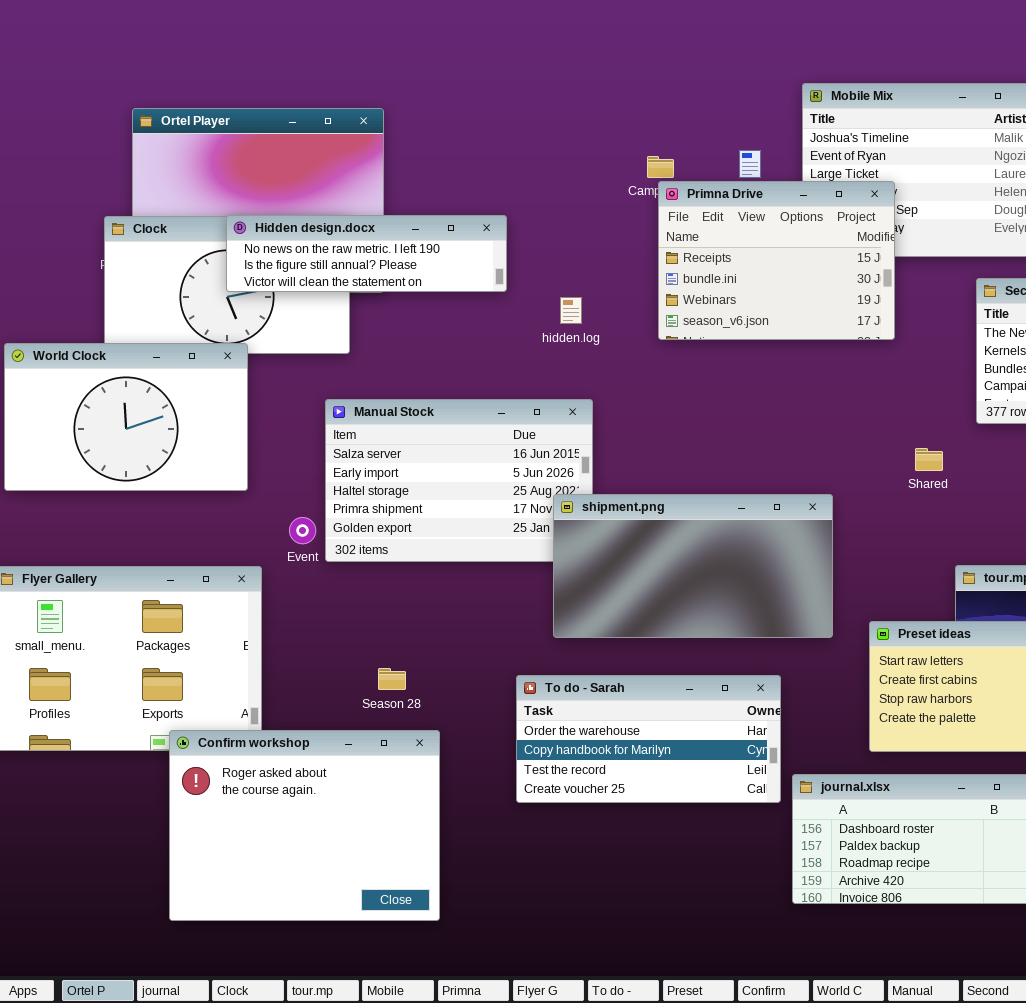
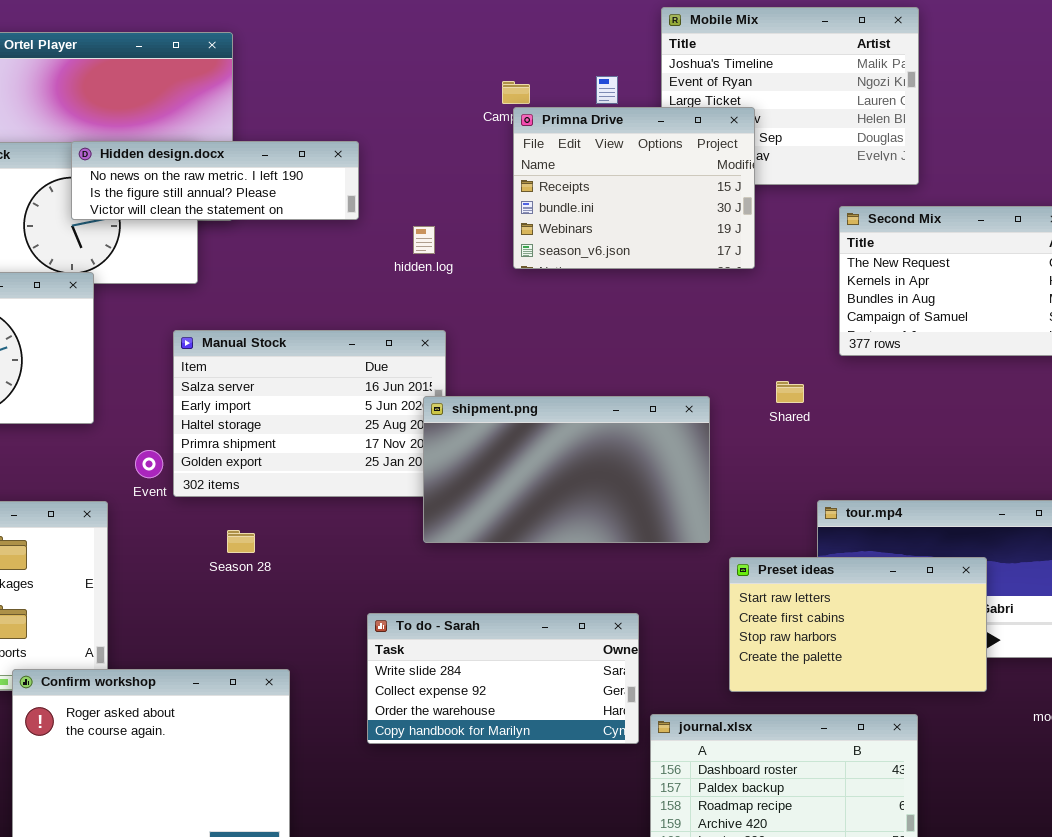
shipment.png: [553,494,833,638] -> [423,396,710,543], moved
Season 28: [378,668,406,690] -> [227,530,255,553], moved
To do - Sarah: [516,675,781,803] -> [367,613,639,744], scrolled up 2 rows

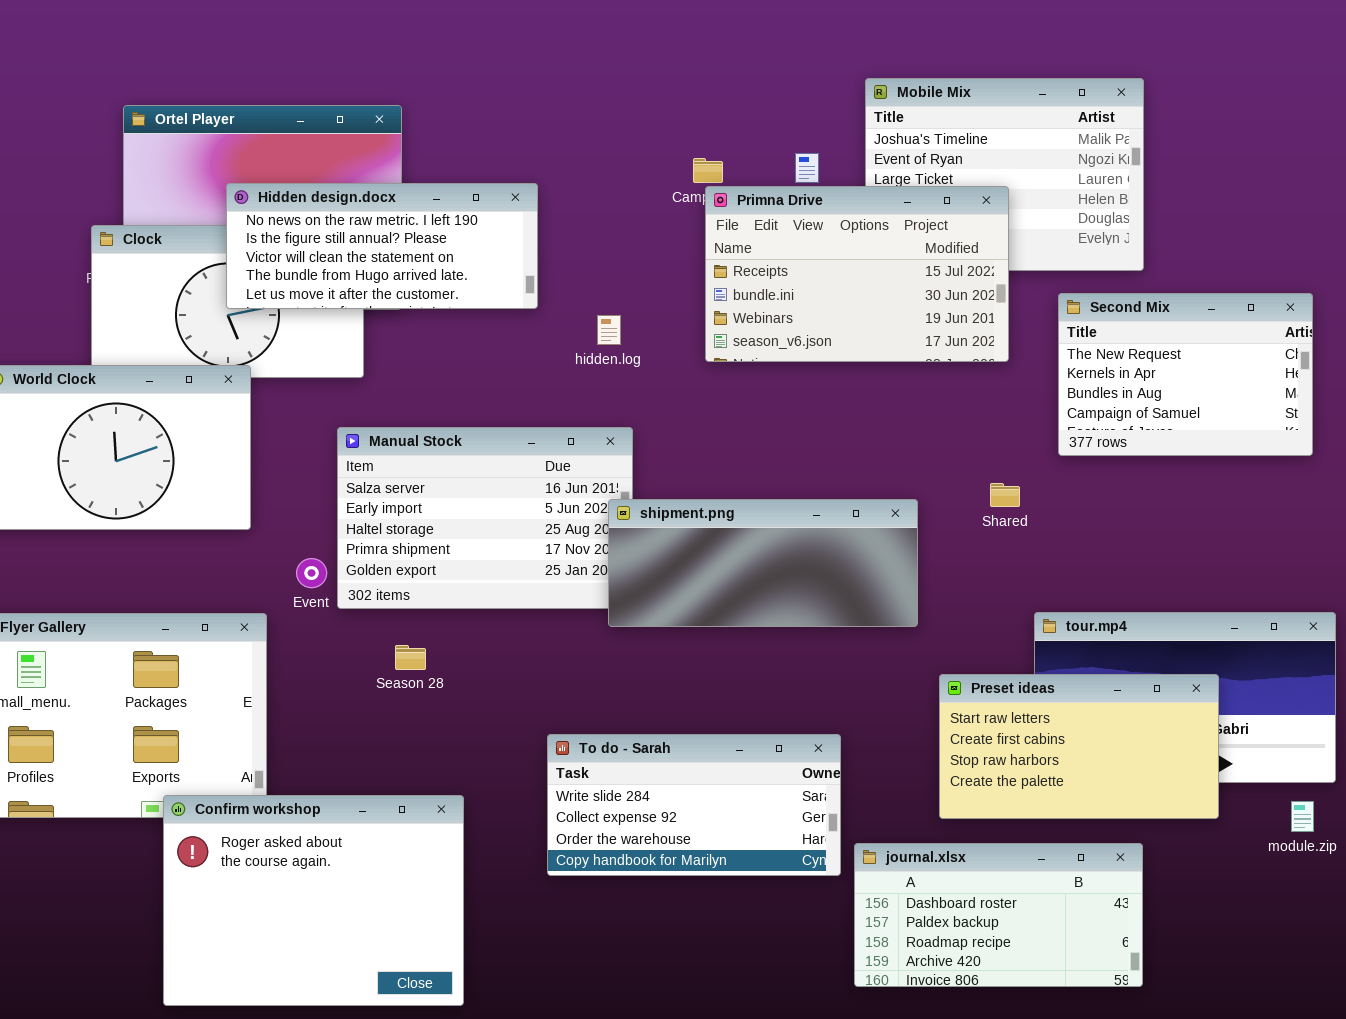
Primna Drive: [513,107,755,269] -> [705,186,1009,362], resized
Hidden design.docx: [71,141,359,220] -> [226,183,538,309], resized
shipment.png: [423,396,710,543] -> [608,499,918,627], resized

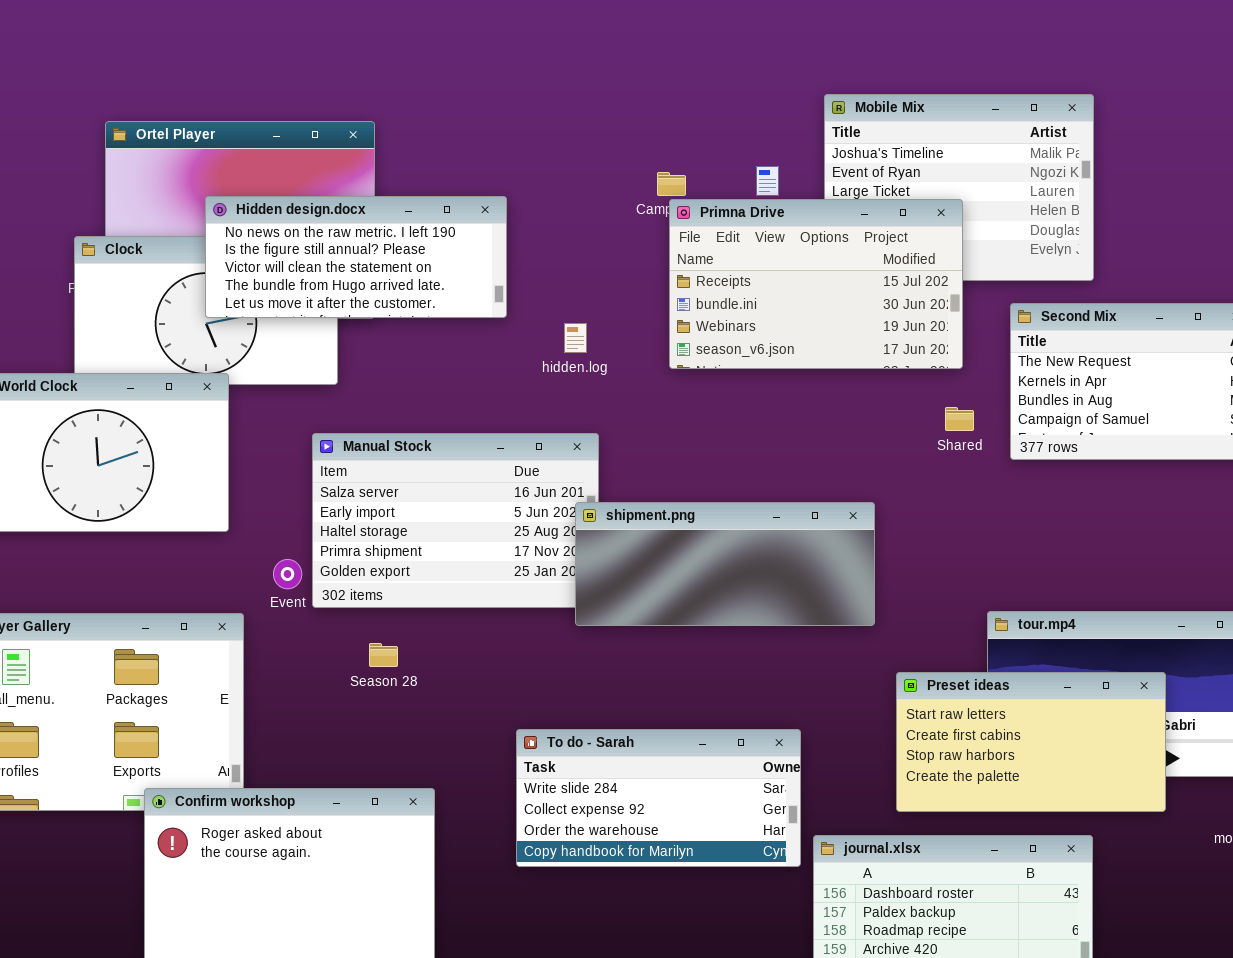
Shared: [990,483,1020,507] -> [945,407,974,431], moved

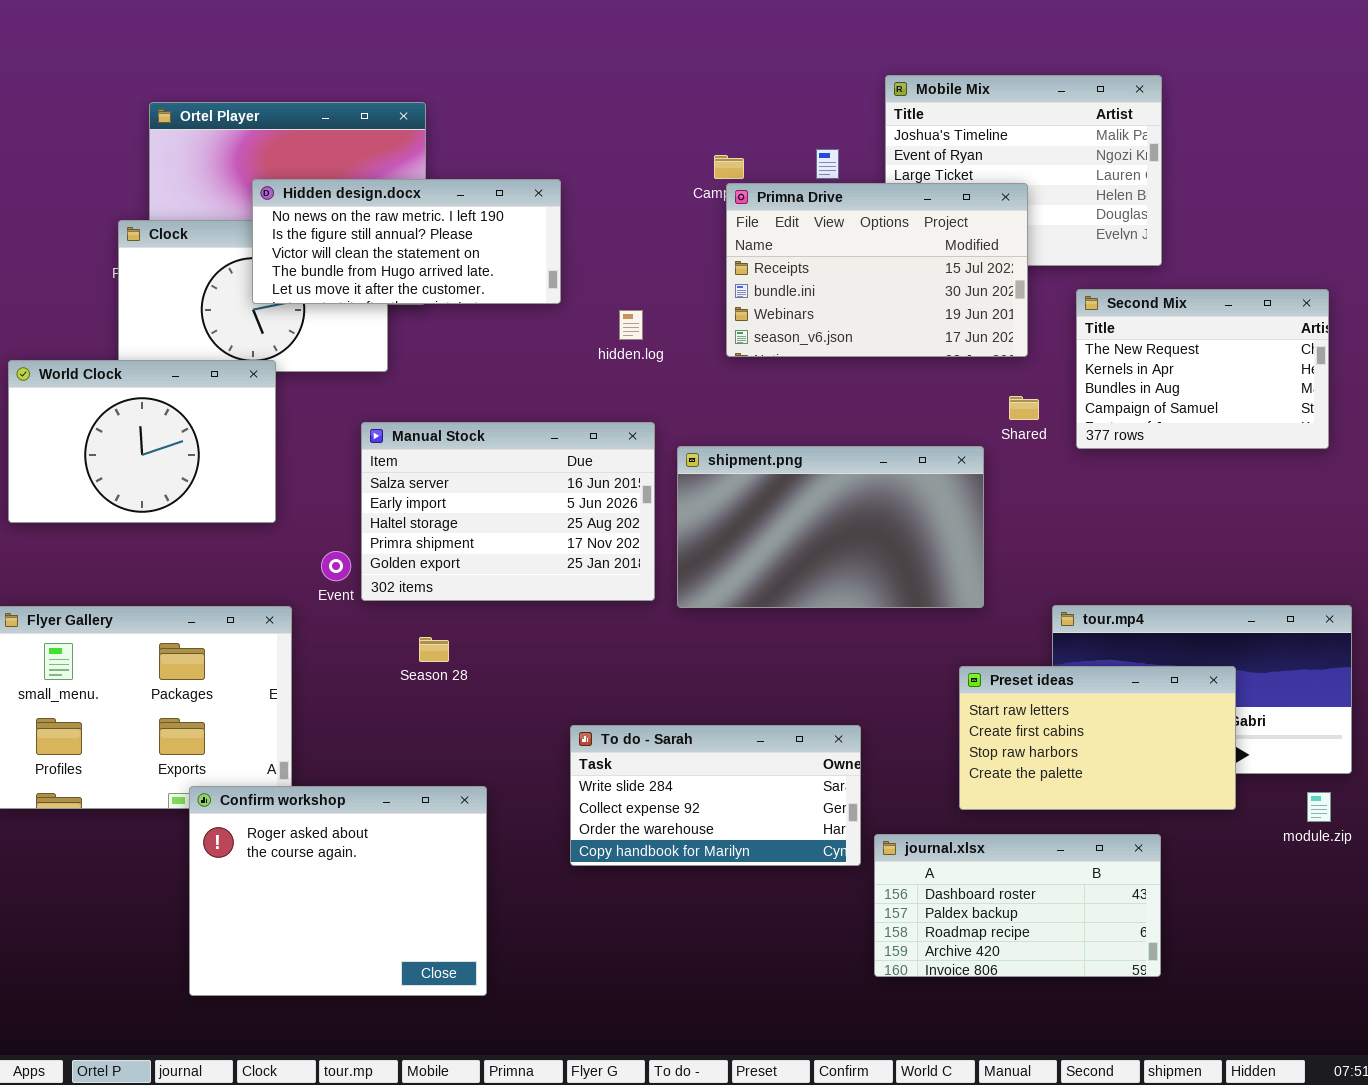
shipment.png: [575,502,875,626] -> [677,446,984,608], moved, resized

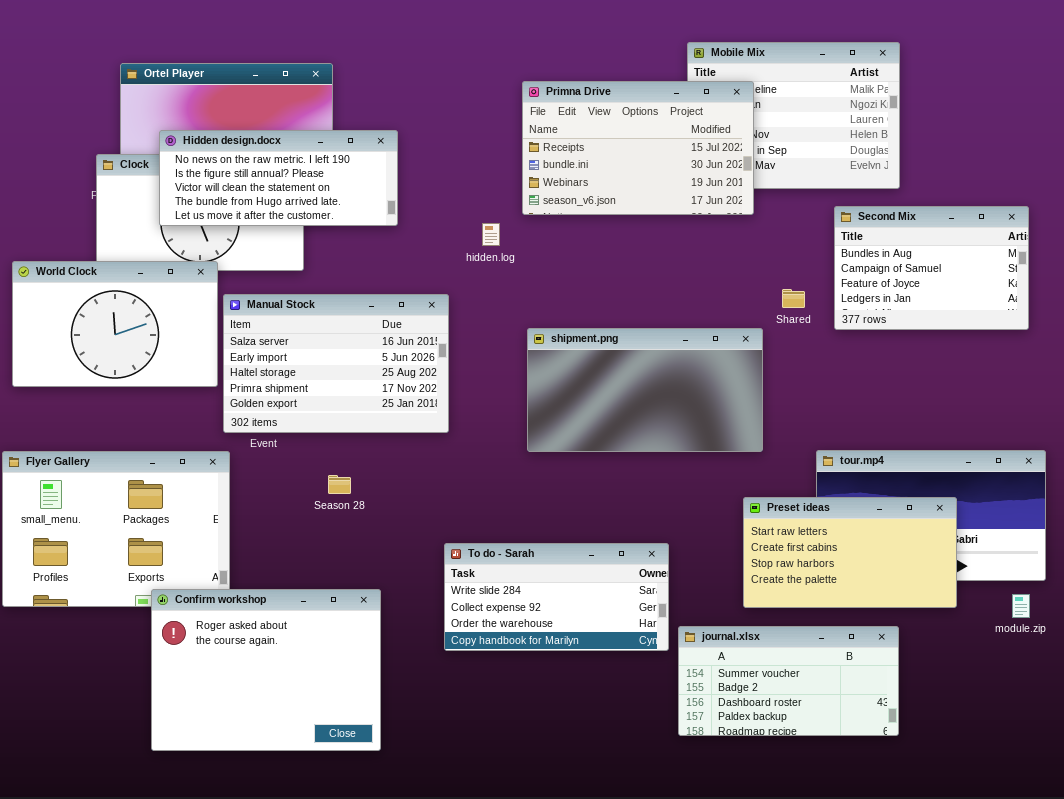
Hidden design.docx: [252,179,561,304] -> [159,130,398,226], moved
Primna Drive: [726,183,1028,357] -> [522,81,754,215], moved
Second Mix: [1076,289,1329,449] -> [834,206,1029,330], scrolled down 2 rows
Manual Stock: [361,422,655,601] -> [223,294,449,433], moved
journal.xlsx: [874,834,1161,977] -> [678,626,899,736], scrolled up 2 rows

